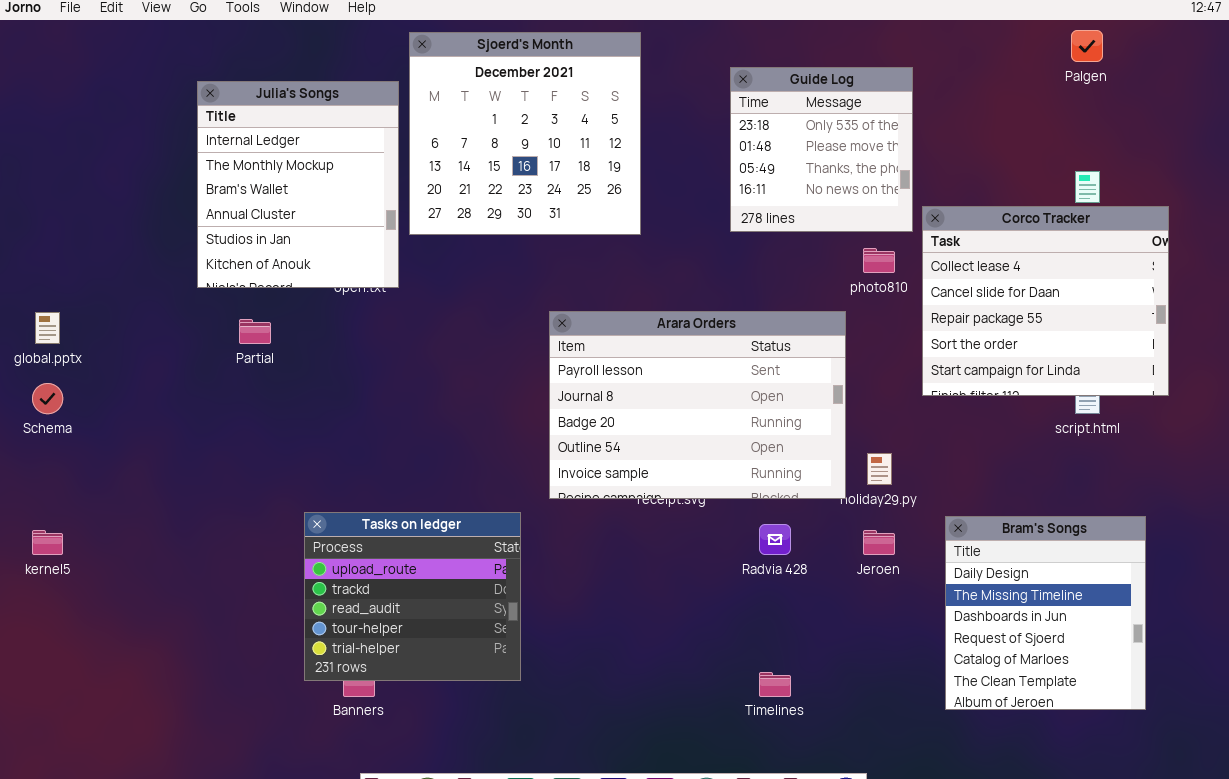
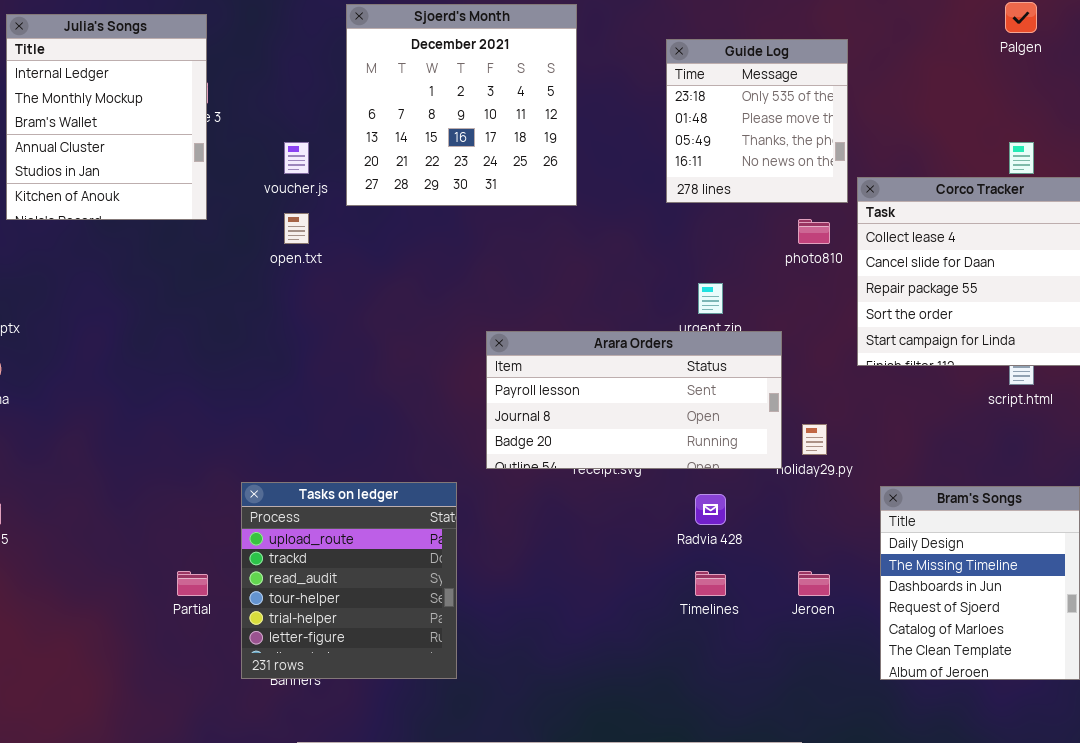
Julia's Songs: [197,81,399,288] -> [6,14,207,220], moved
Arara Orders: [549,311,846,499] -> [486,331,782,469], resized
Partial: [239,319,271,344] -> [177,571,208,596], moved
Tasks on ledger: [304,512,521,681] -> [241,482,457,679], resized
Jeroen: [863,530,895,555] -> [798,571,830,596], moved
Timelines: [759,672,791,697] -> [695,571,726,596], moved

